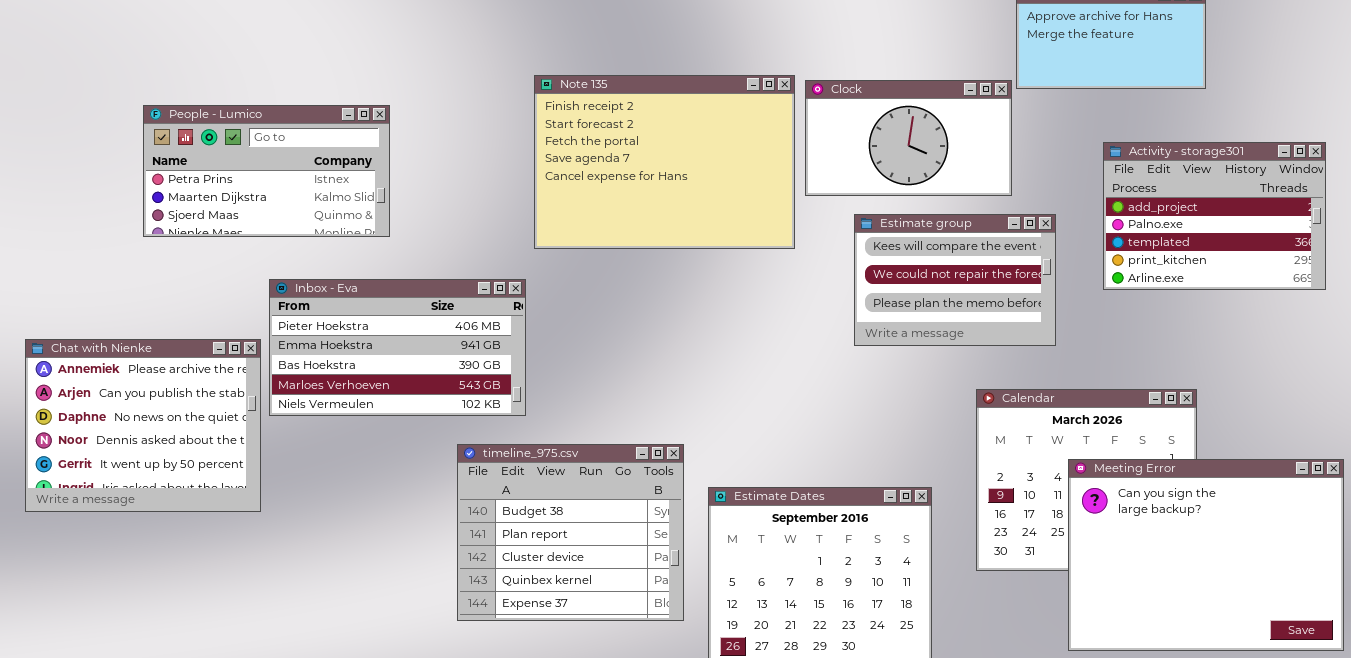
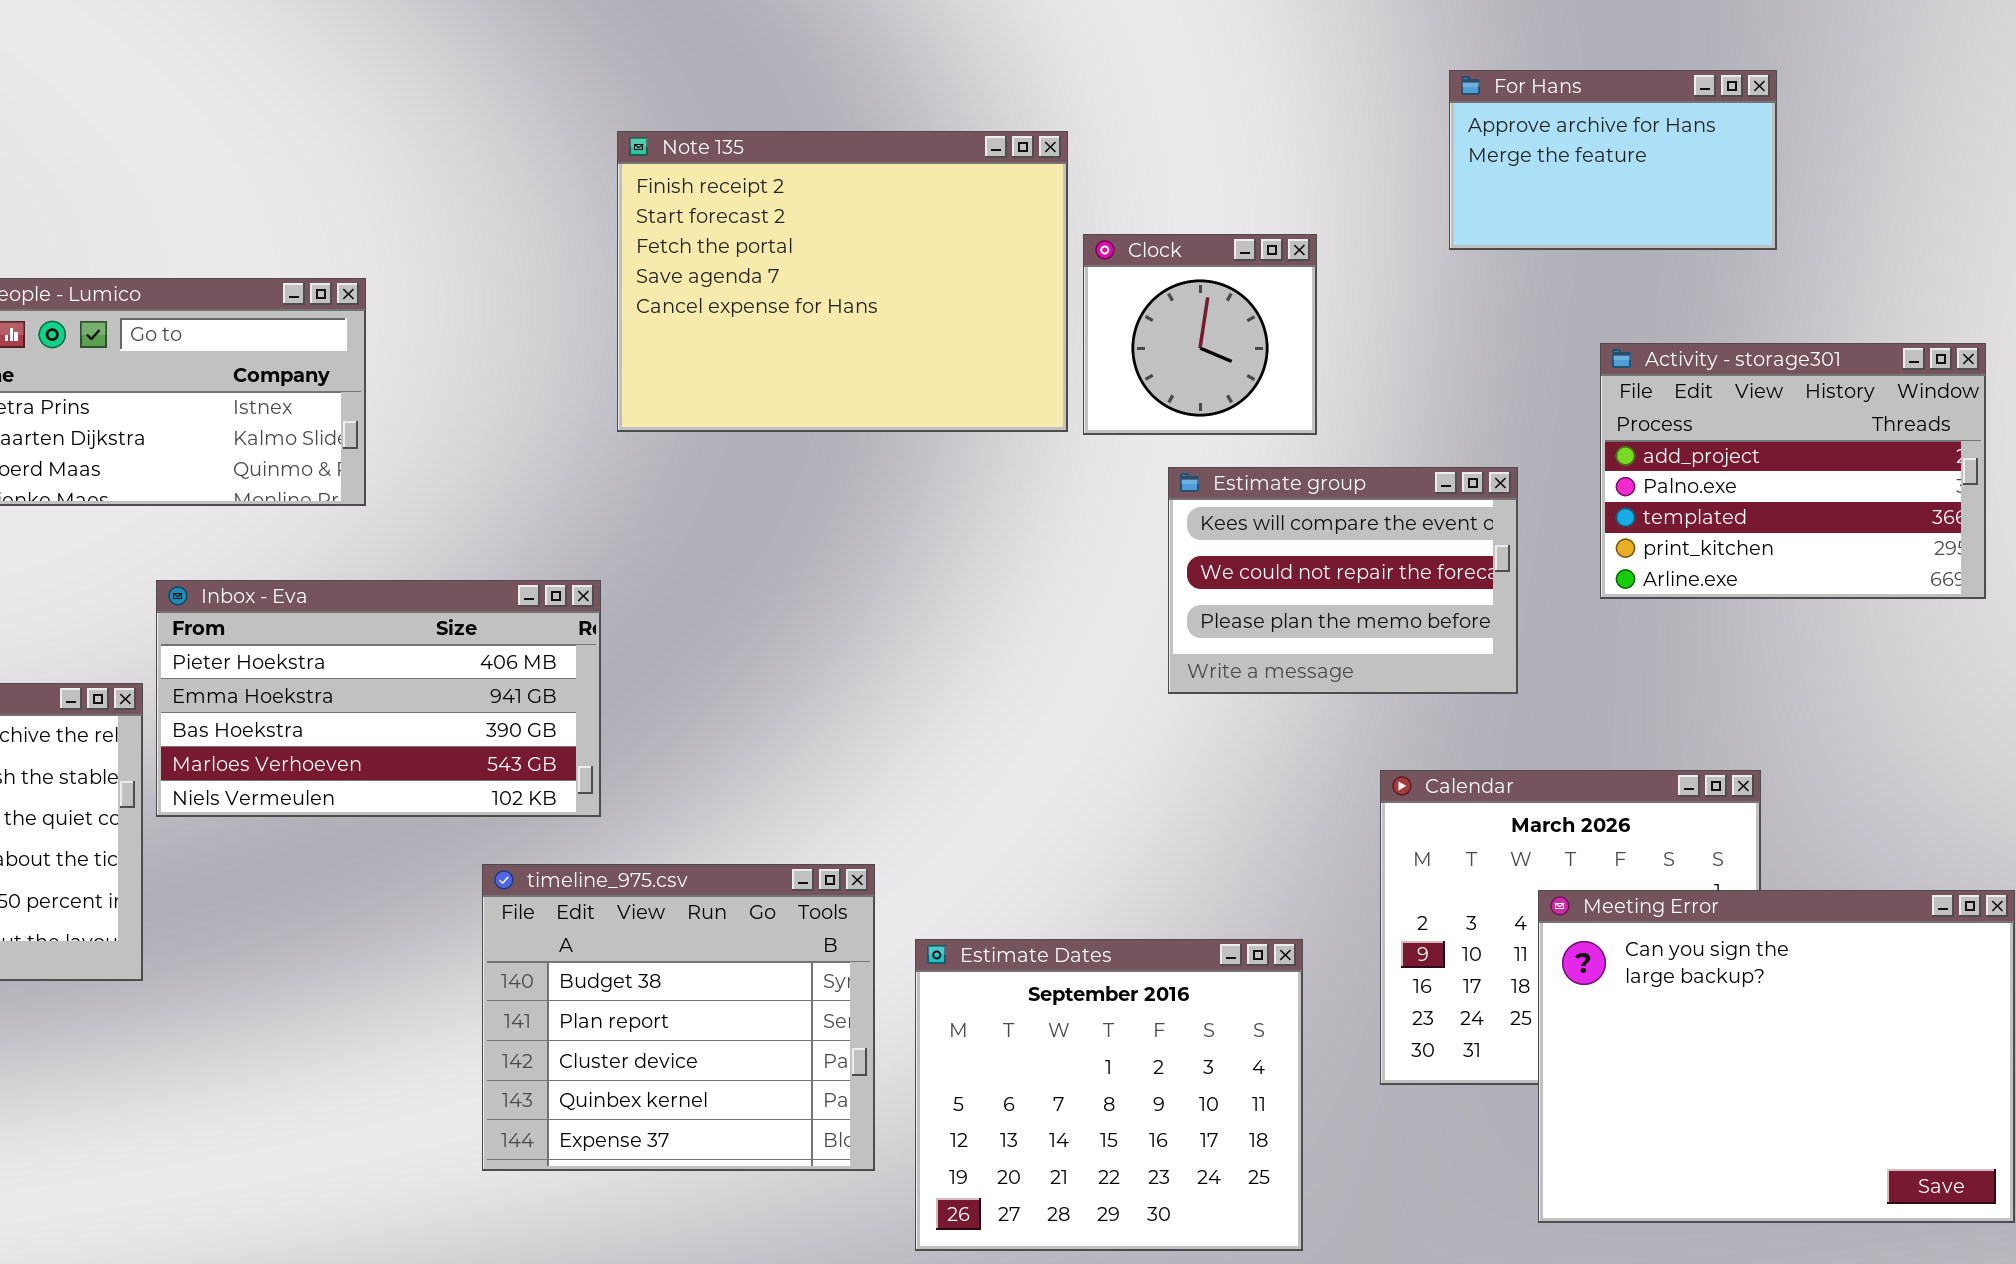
Note 135: [534,75,795,249] -> [617,131,1068,432], moved
Clock: [805,80,1012,196] -> [1083,234,1317,435], resized

